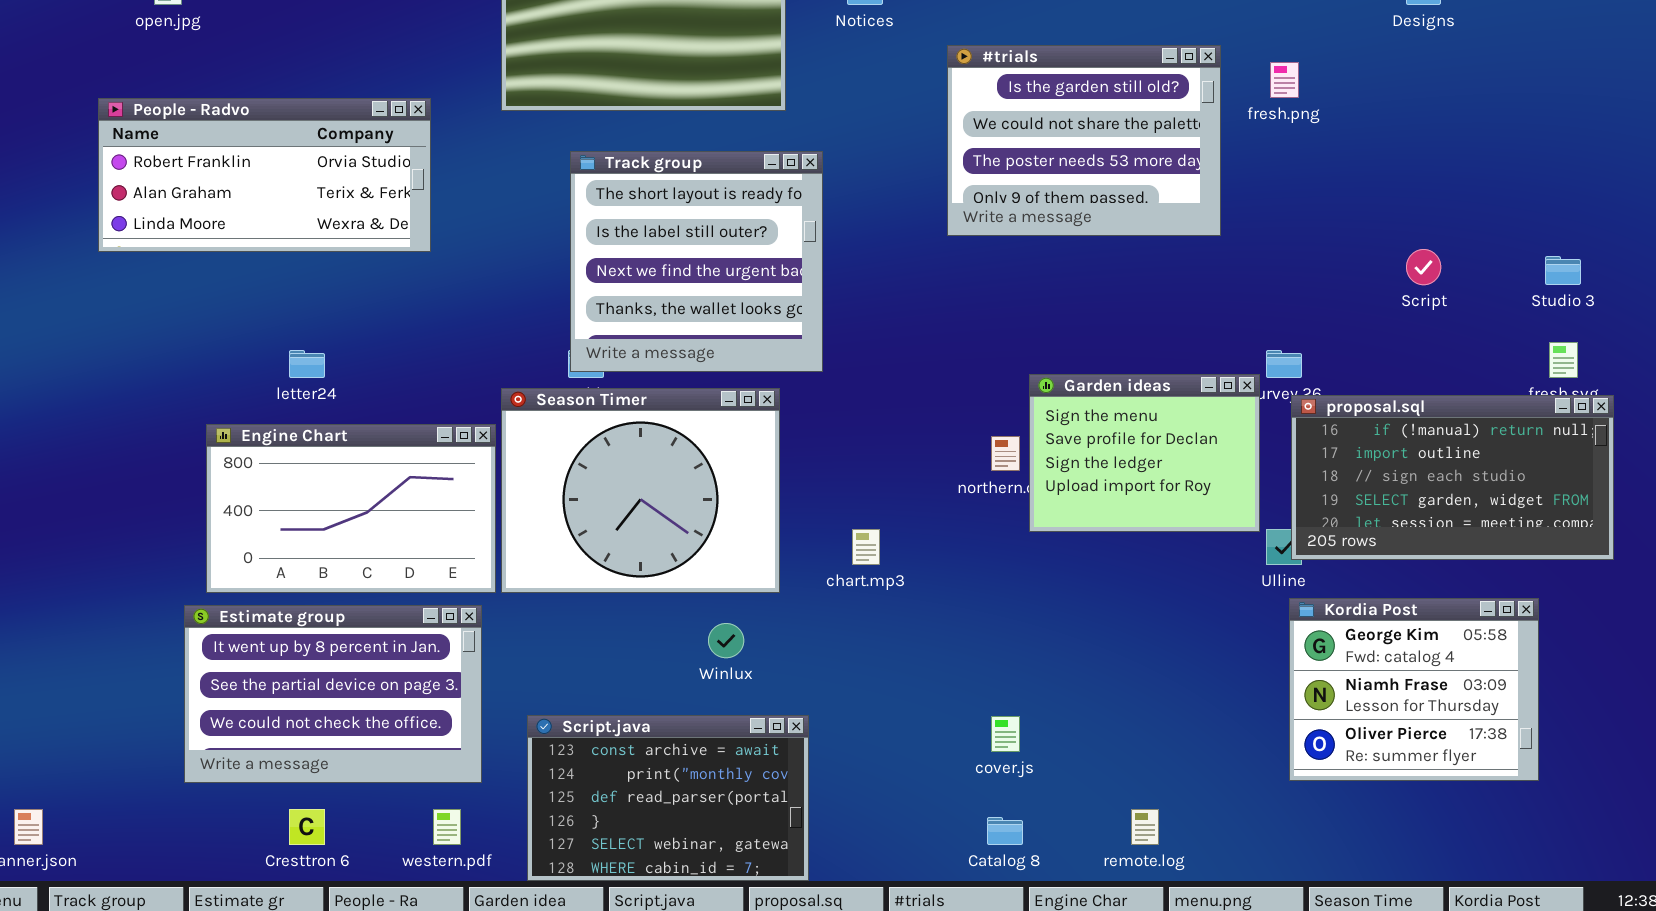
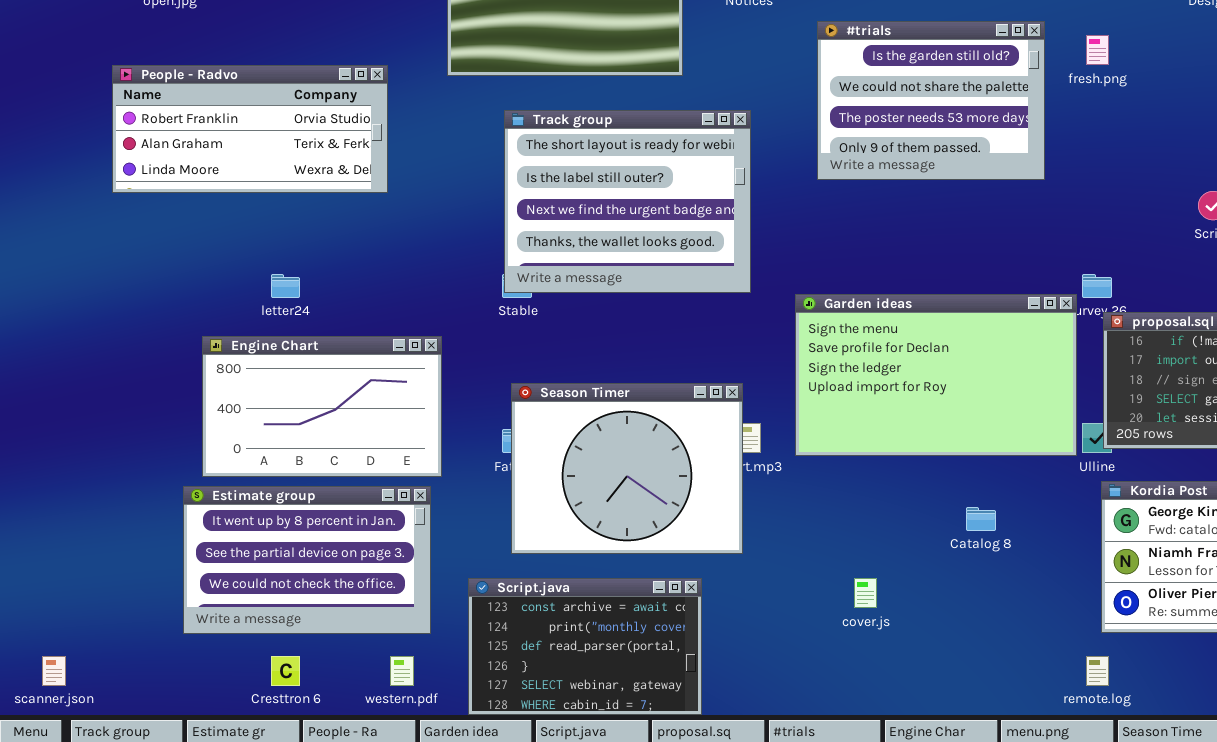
Track group: [570,151,823,372] -> [504,110,751,293], resized
Garden ideas: [1029,374,1260,532] -> [795,294,1077,456], resized
Season Timer: [501,388,780,593] -> [511,383,743,554], moved
remote.log: [1131,809,1159,845] -> [1086,656,1109,686], moved
Catalog 8: [987,817,1023,845] -> [966,507,996,531], moved

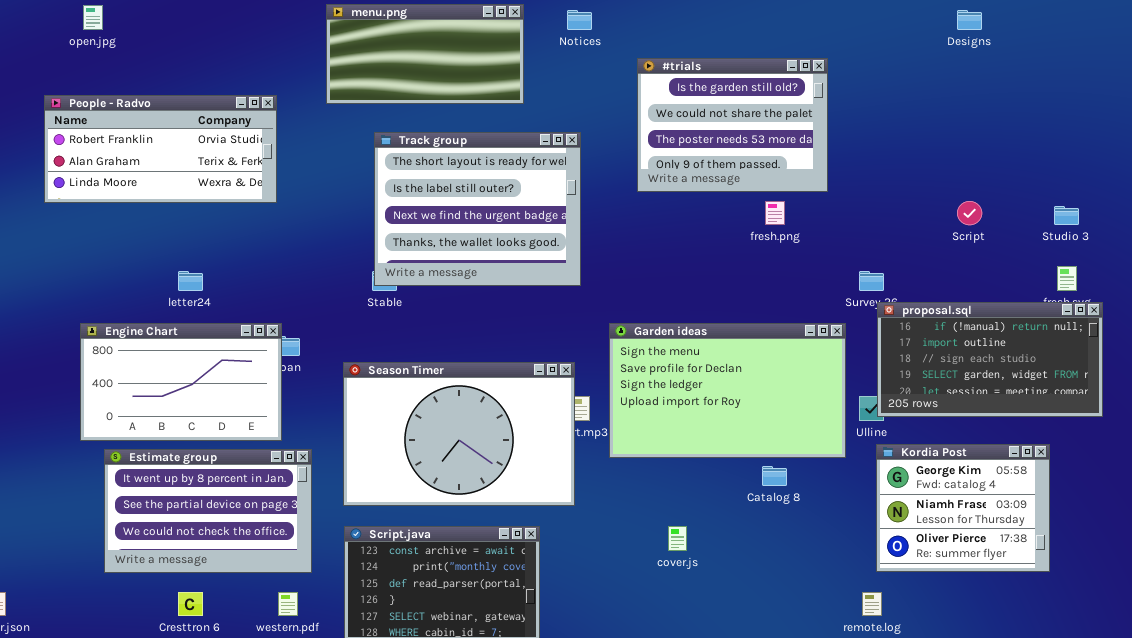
fresh.png: [1086,35,1109,65] -> [765,201,785,225], moved
Garden ideas: [795,294,1077,456] -> [609,323,846,458], moved
Engine Chart: [202,336,442,477] -> [80,323,282,441], moved
Season Timer: [511,383,743,554] -> [343,362,575,506], resized

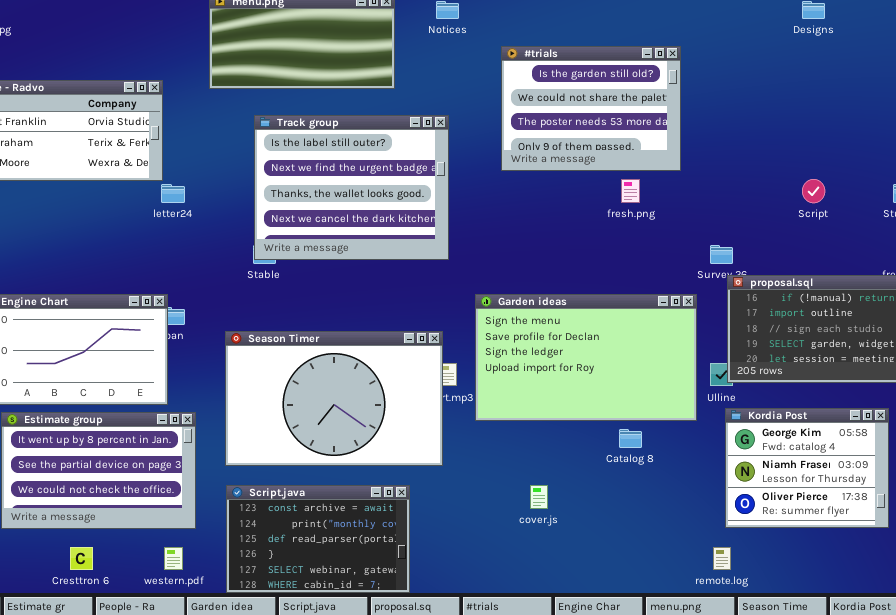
Track group: [374,132,581,286] -> [254,115,449,260], scrolled down 1 row
letter24: [178,271,203,291] -> [161,184,185,203], moved

